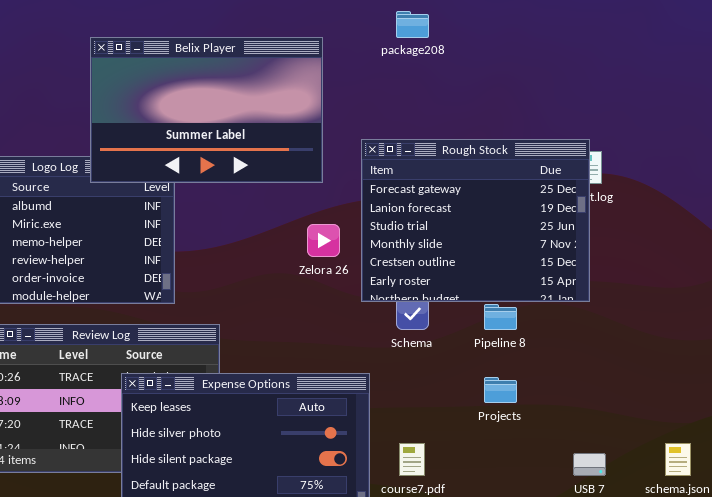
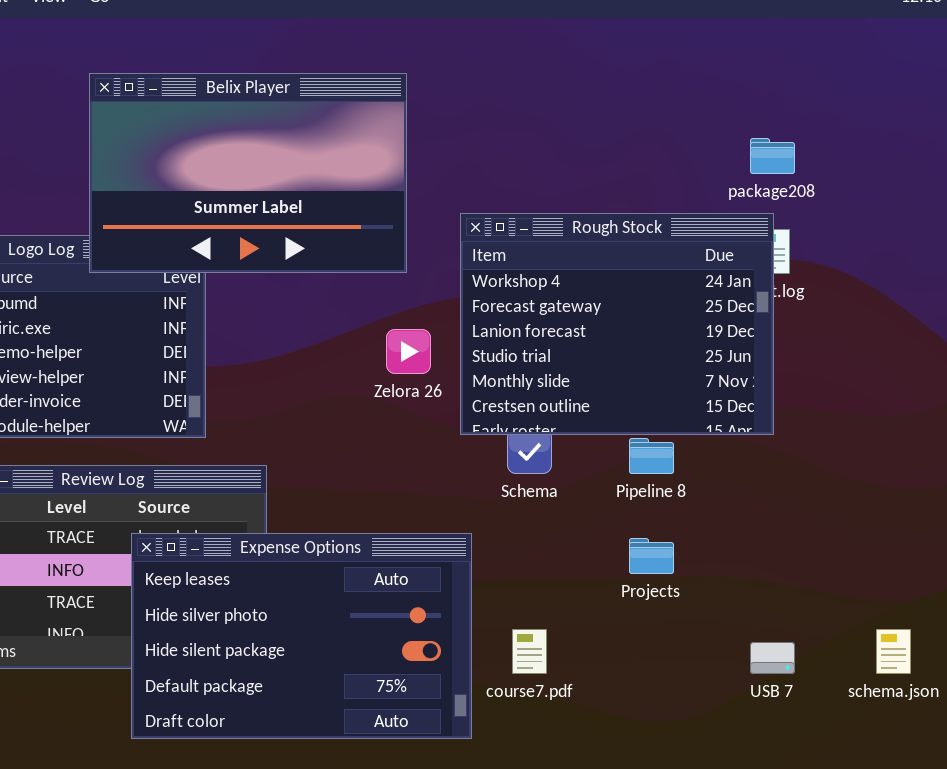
package208: [396,11,429,38] -> [750,138,795,174], moved
Rough Stock: [361,139,590,302] -> [460,213,774,435], scrolled up 1 row

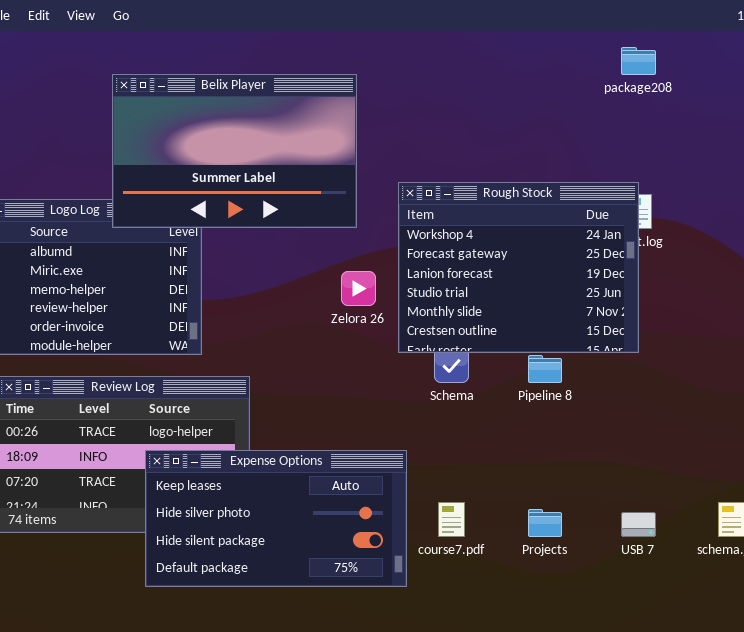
package208: [750,138,795,174] -> [621,47,656,75], moved
Expense Options: [131,533,472,739] -> [145,450,407,587], resized
Projects: [629,538,674,574] -> [528,509,562,537], moved

